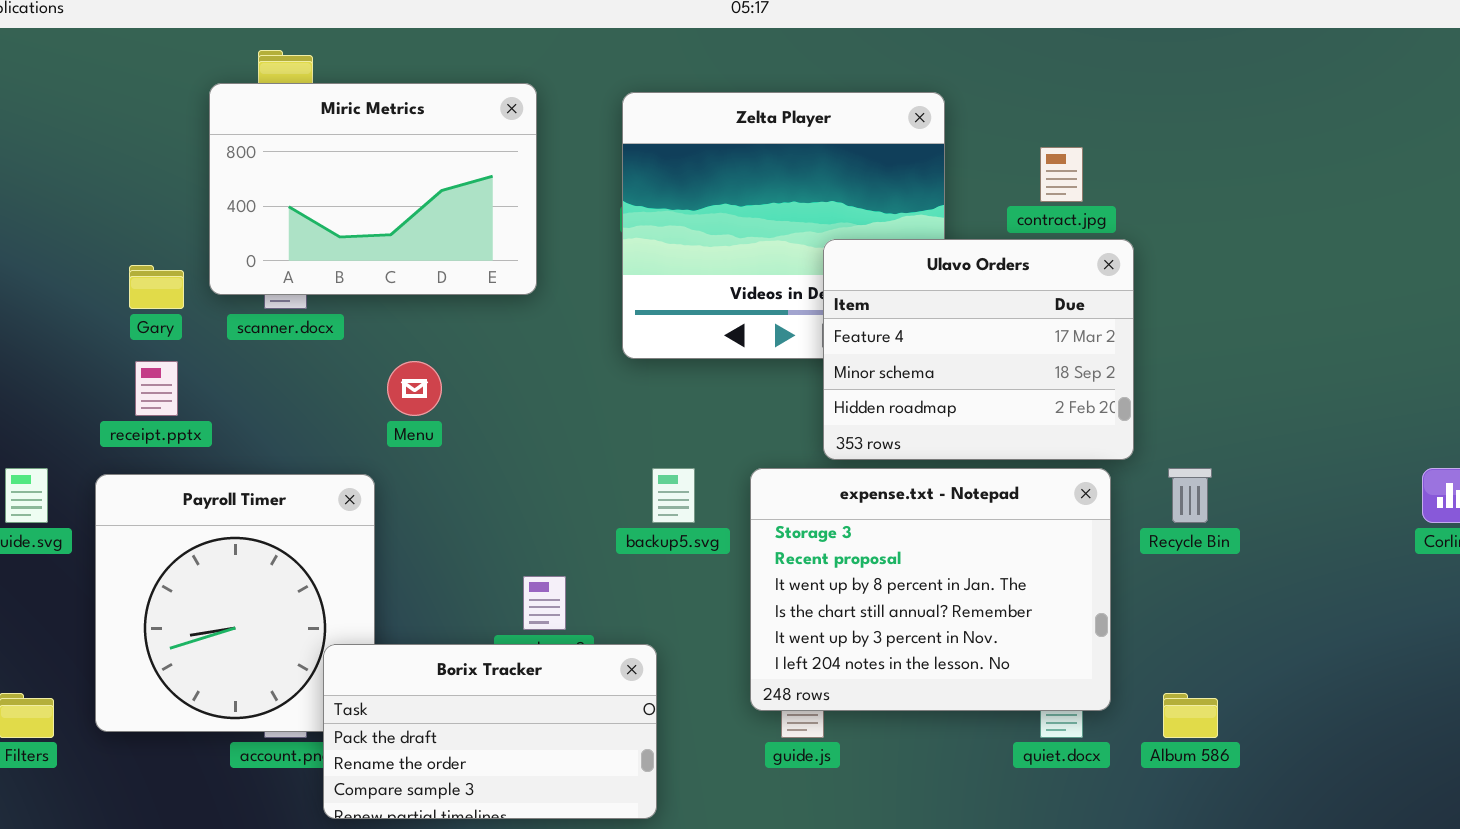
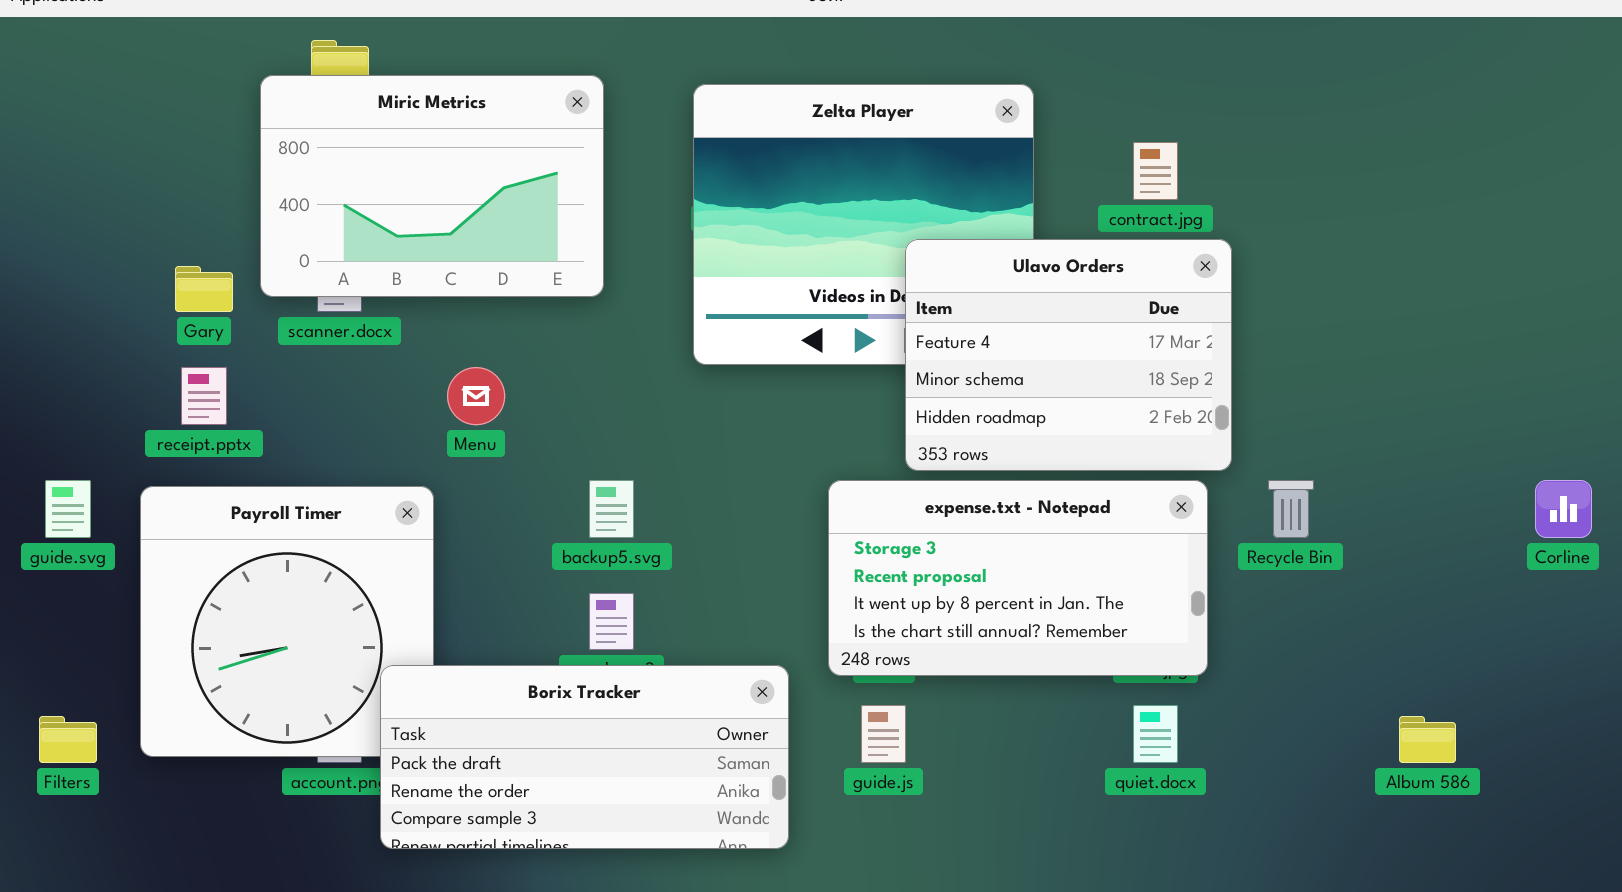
backup5.svg: [652,468,695,523] -> [589,480,634,538], moved
expense.txt - Notepad: [750,468,1111,711] -> [828,480,1208,676], resized
Borix Tracker: [323,644,657,819] -> [380,665,789,849], resized
Album 586: [1163,693,1218,738] -> [1399,716,1456,763], moved

